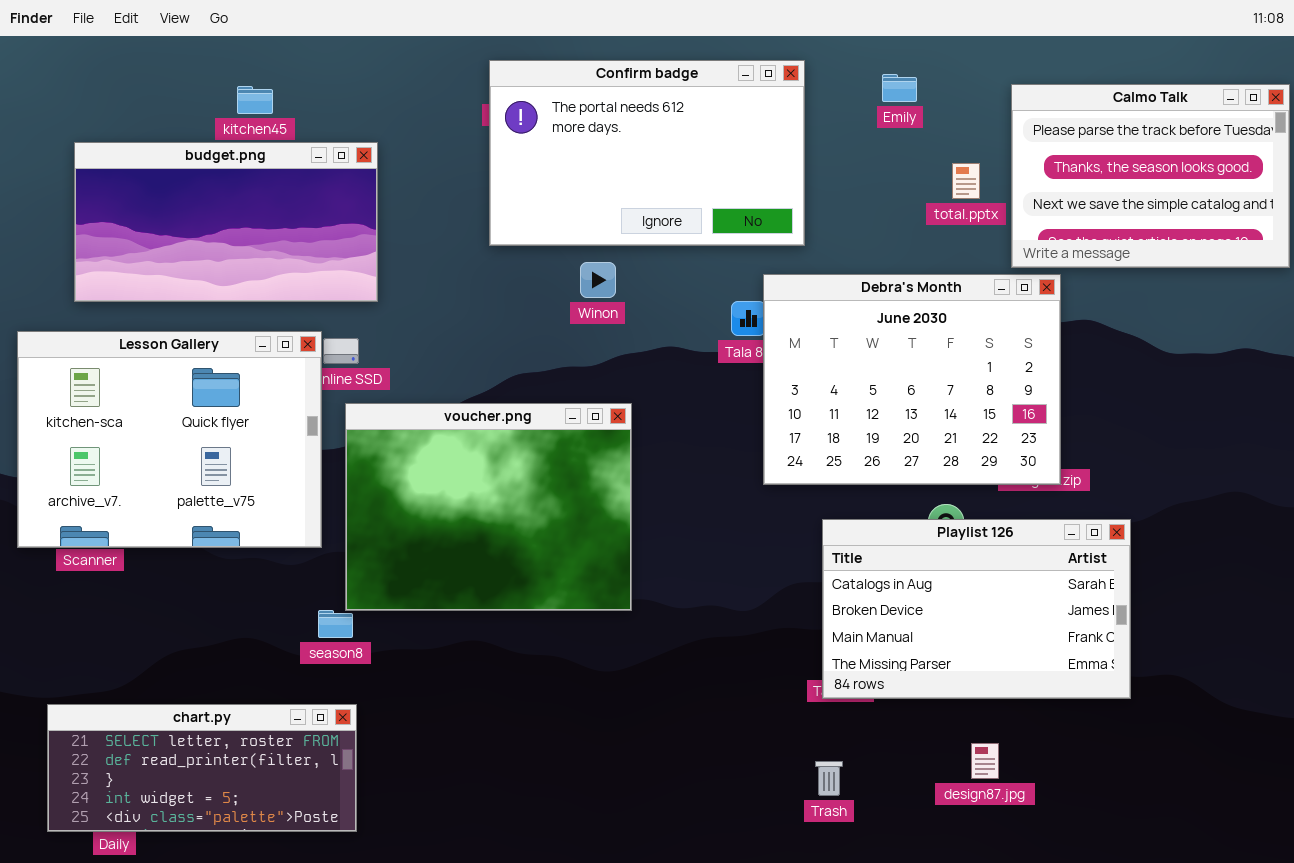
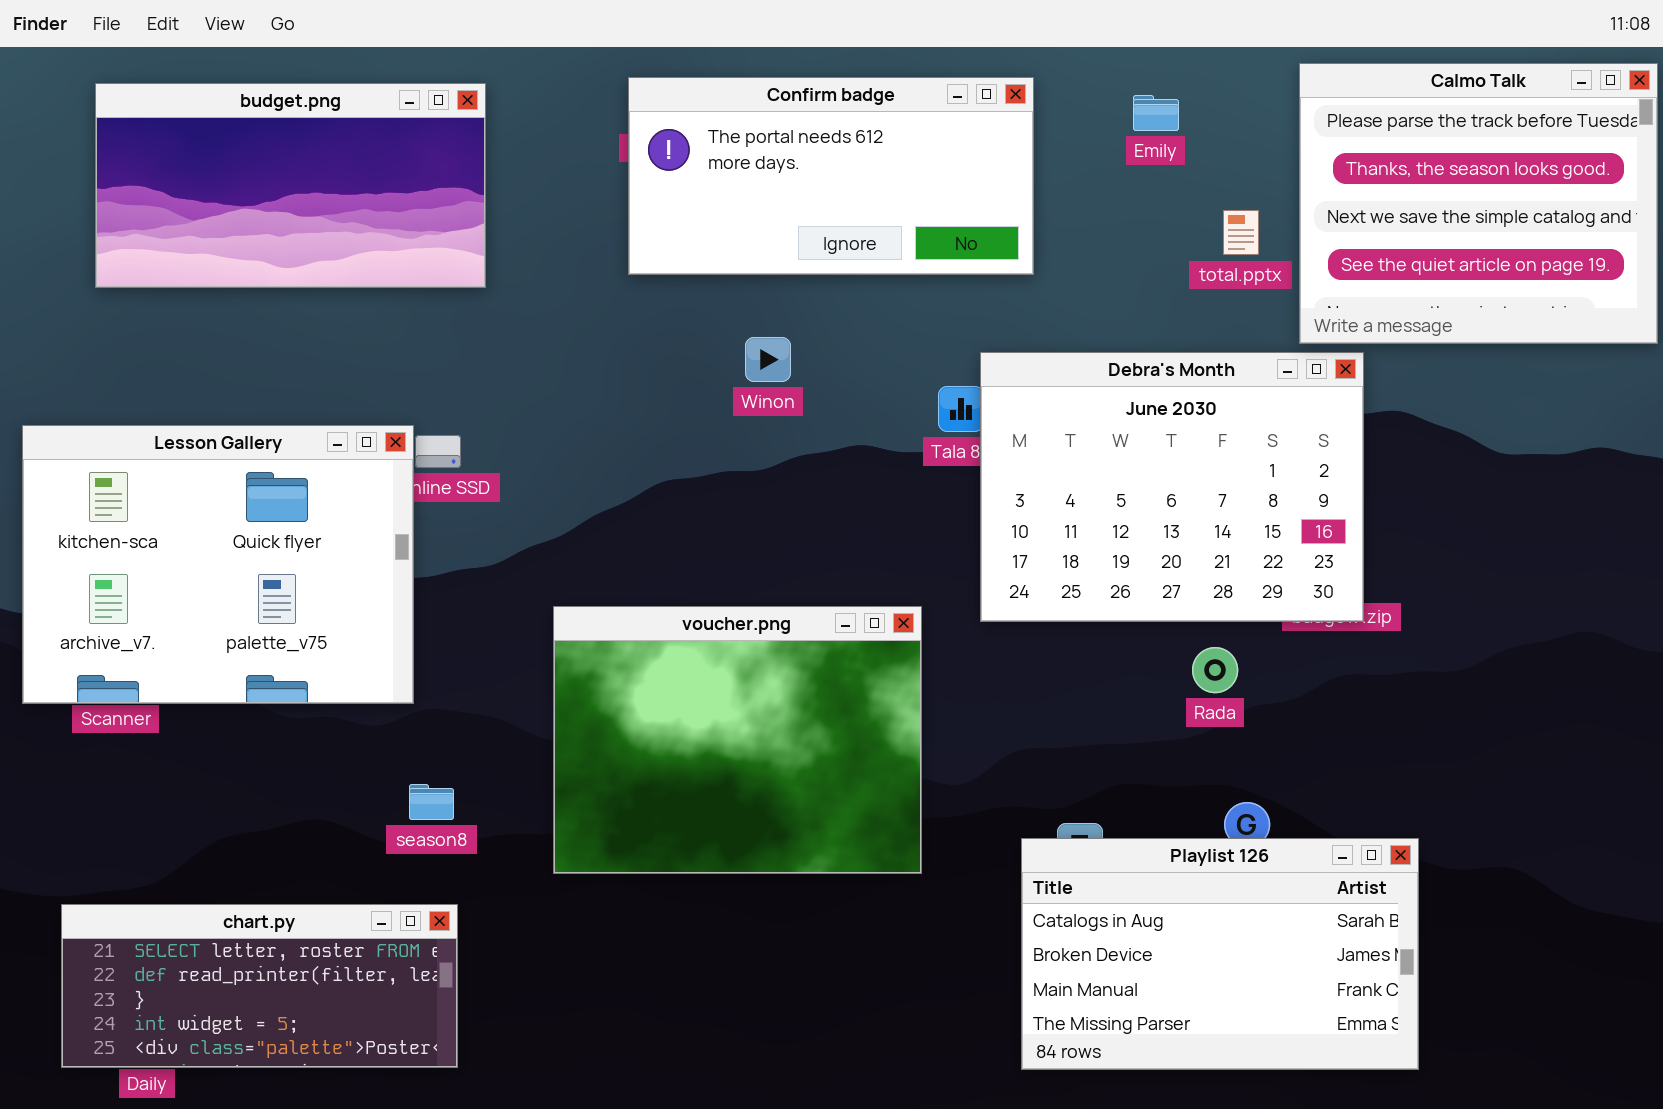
Confirm badge: [489,60,805,246] -> [628,77,1034,275], resized
Calmo Talk: [1011,84,1290,268] -> [1299,63,1658,344], resized
budget.png: [74,142,378,302] -> [95,83,486,288], moved
voucher.png: [345,403,632,611] -> [553,606,922,874], moved
Playlist 126: [822,519,1131,699] -> [1021,838,1419,1070], moved

